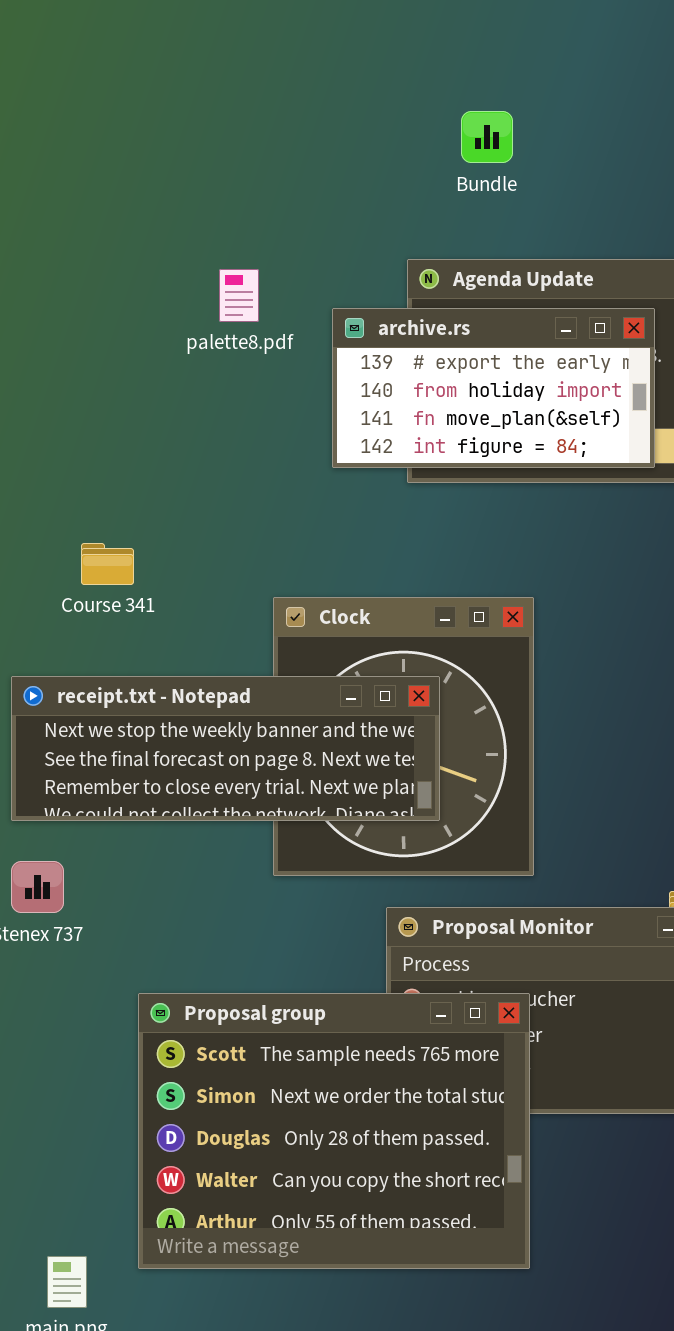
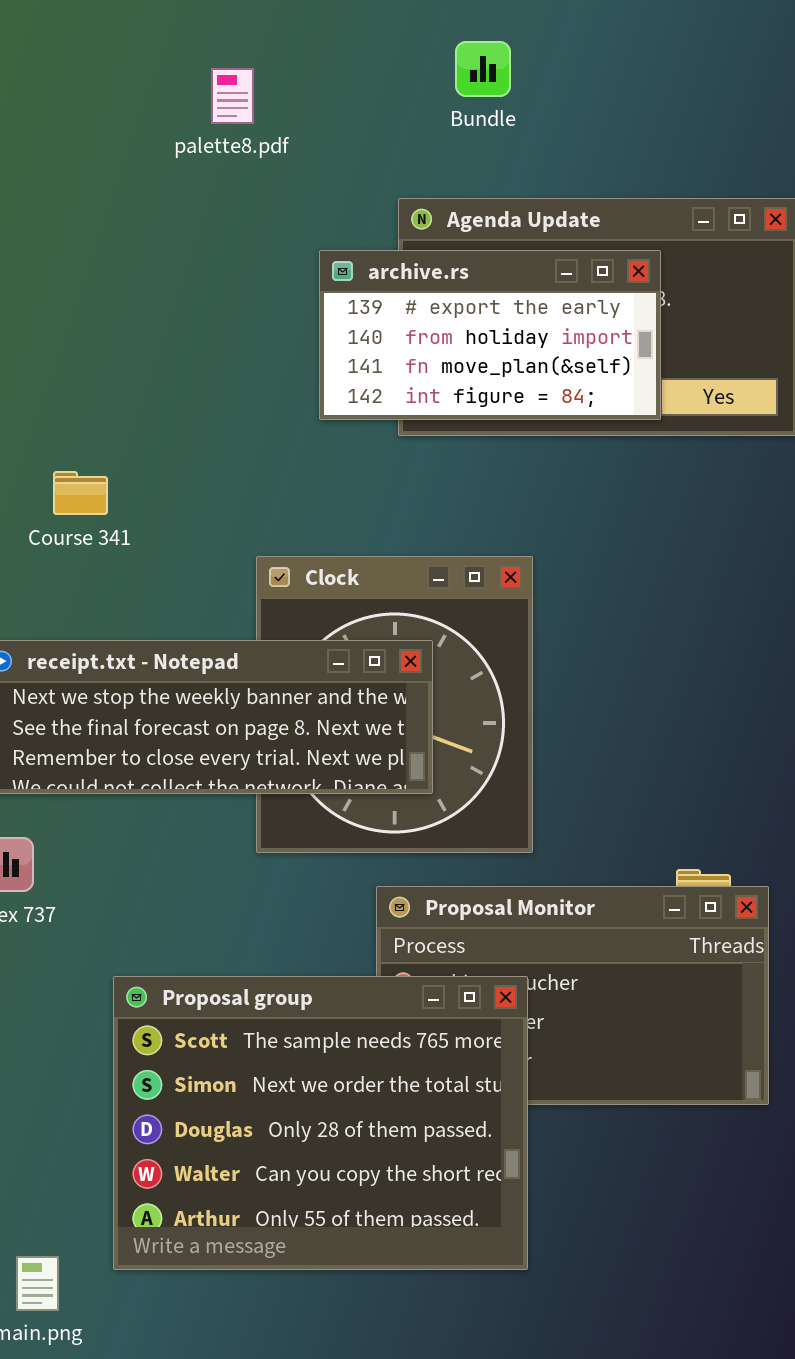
palette8.pdf: [219,269,259,322] -> [211,68,254,124], moved
Course 341: [81,543,134,585] -> [53,471,108,515], moved

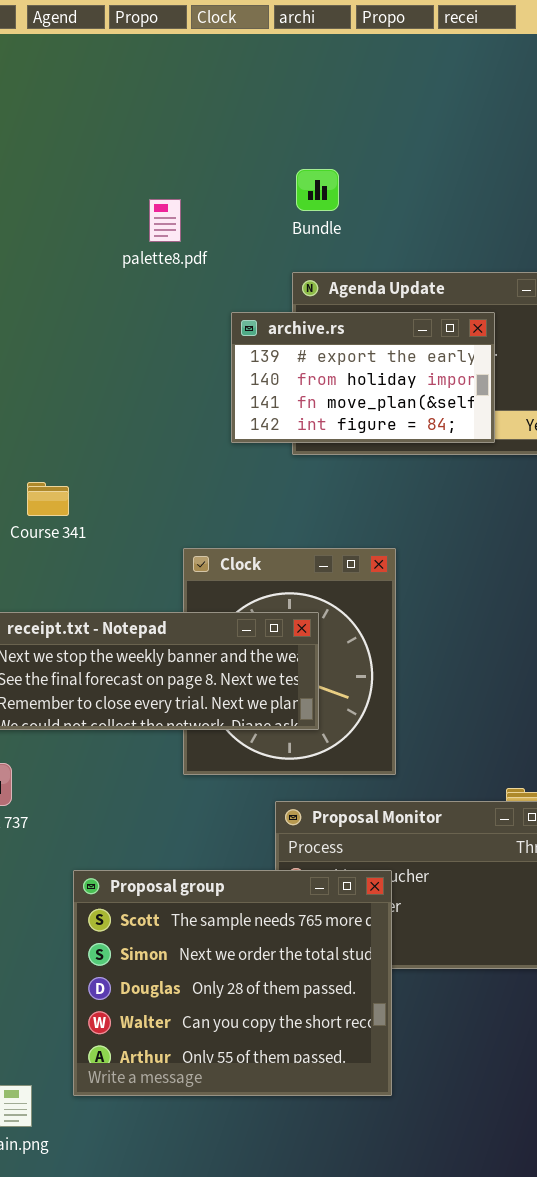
Bundle: [455,41,511,97] -> [296,169,339,211], moved
palette8.pdf: [211,68,254,124] -> [149,199,181,242], moved

